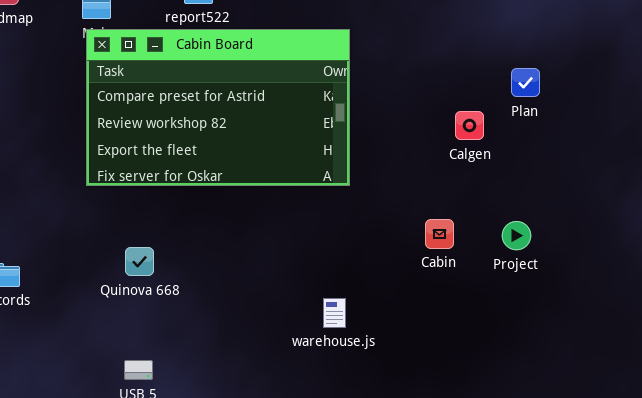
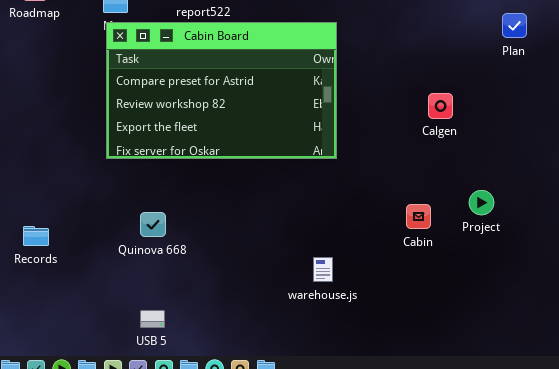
Plan: [511,68,540,97] -> [502,13,527,38], moved
Cabin: [425,219,454,249] -> [406,204,431,229], moved

